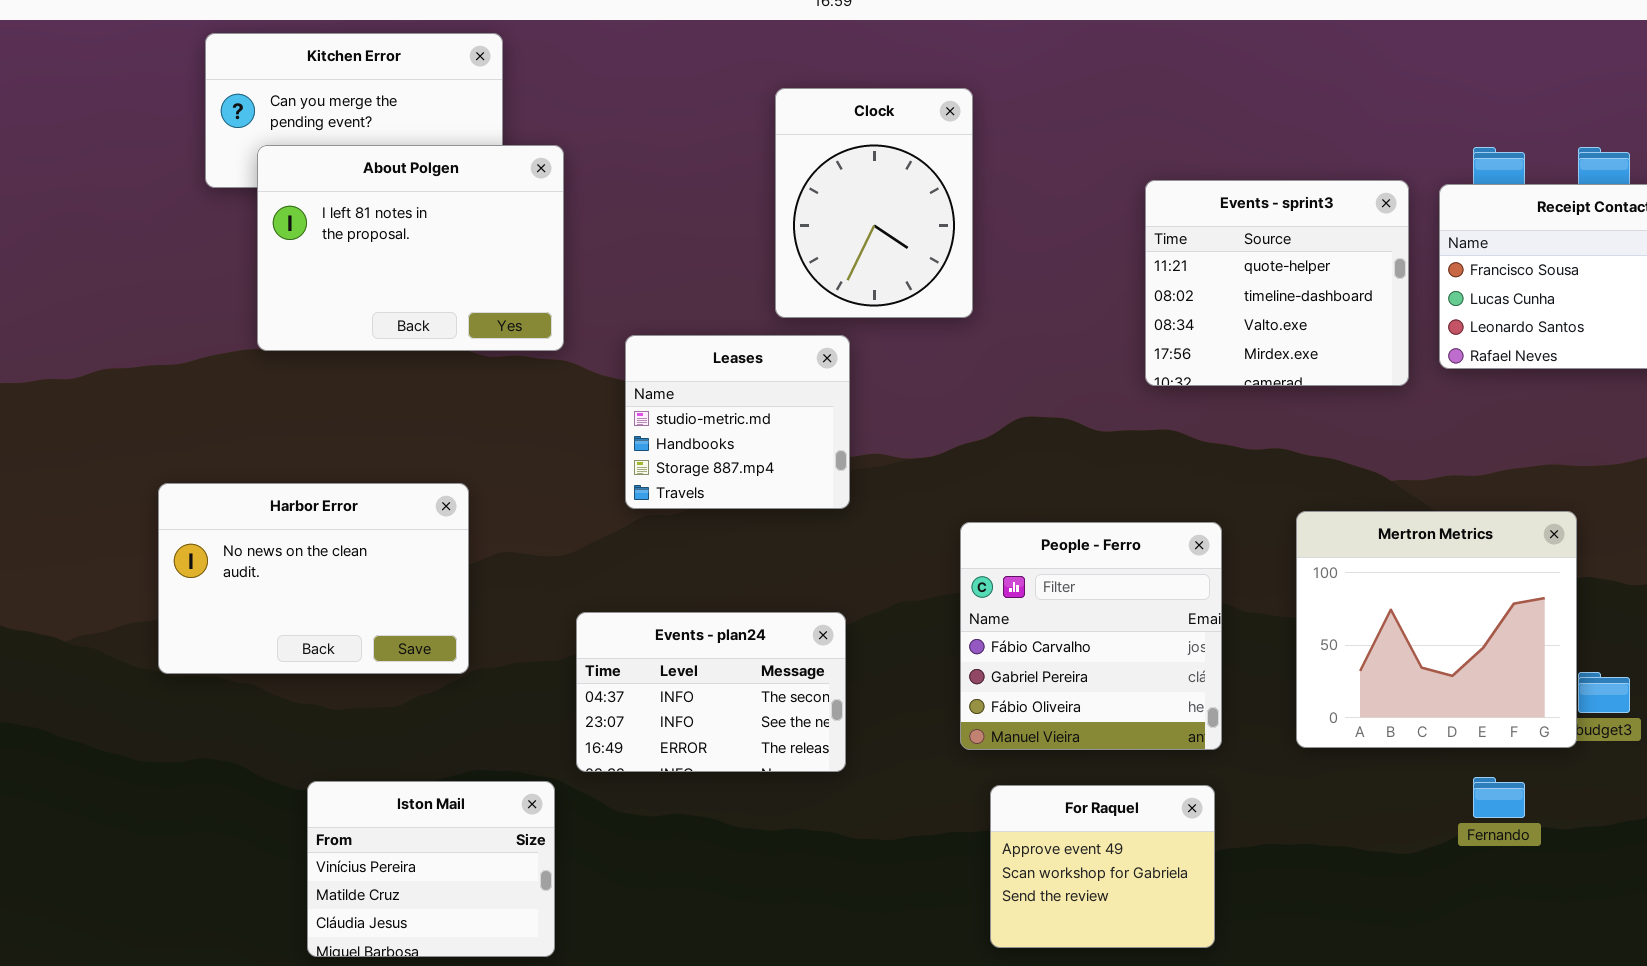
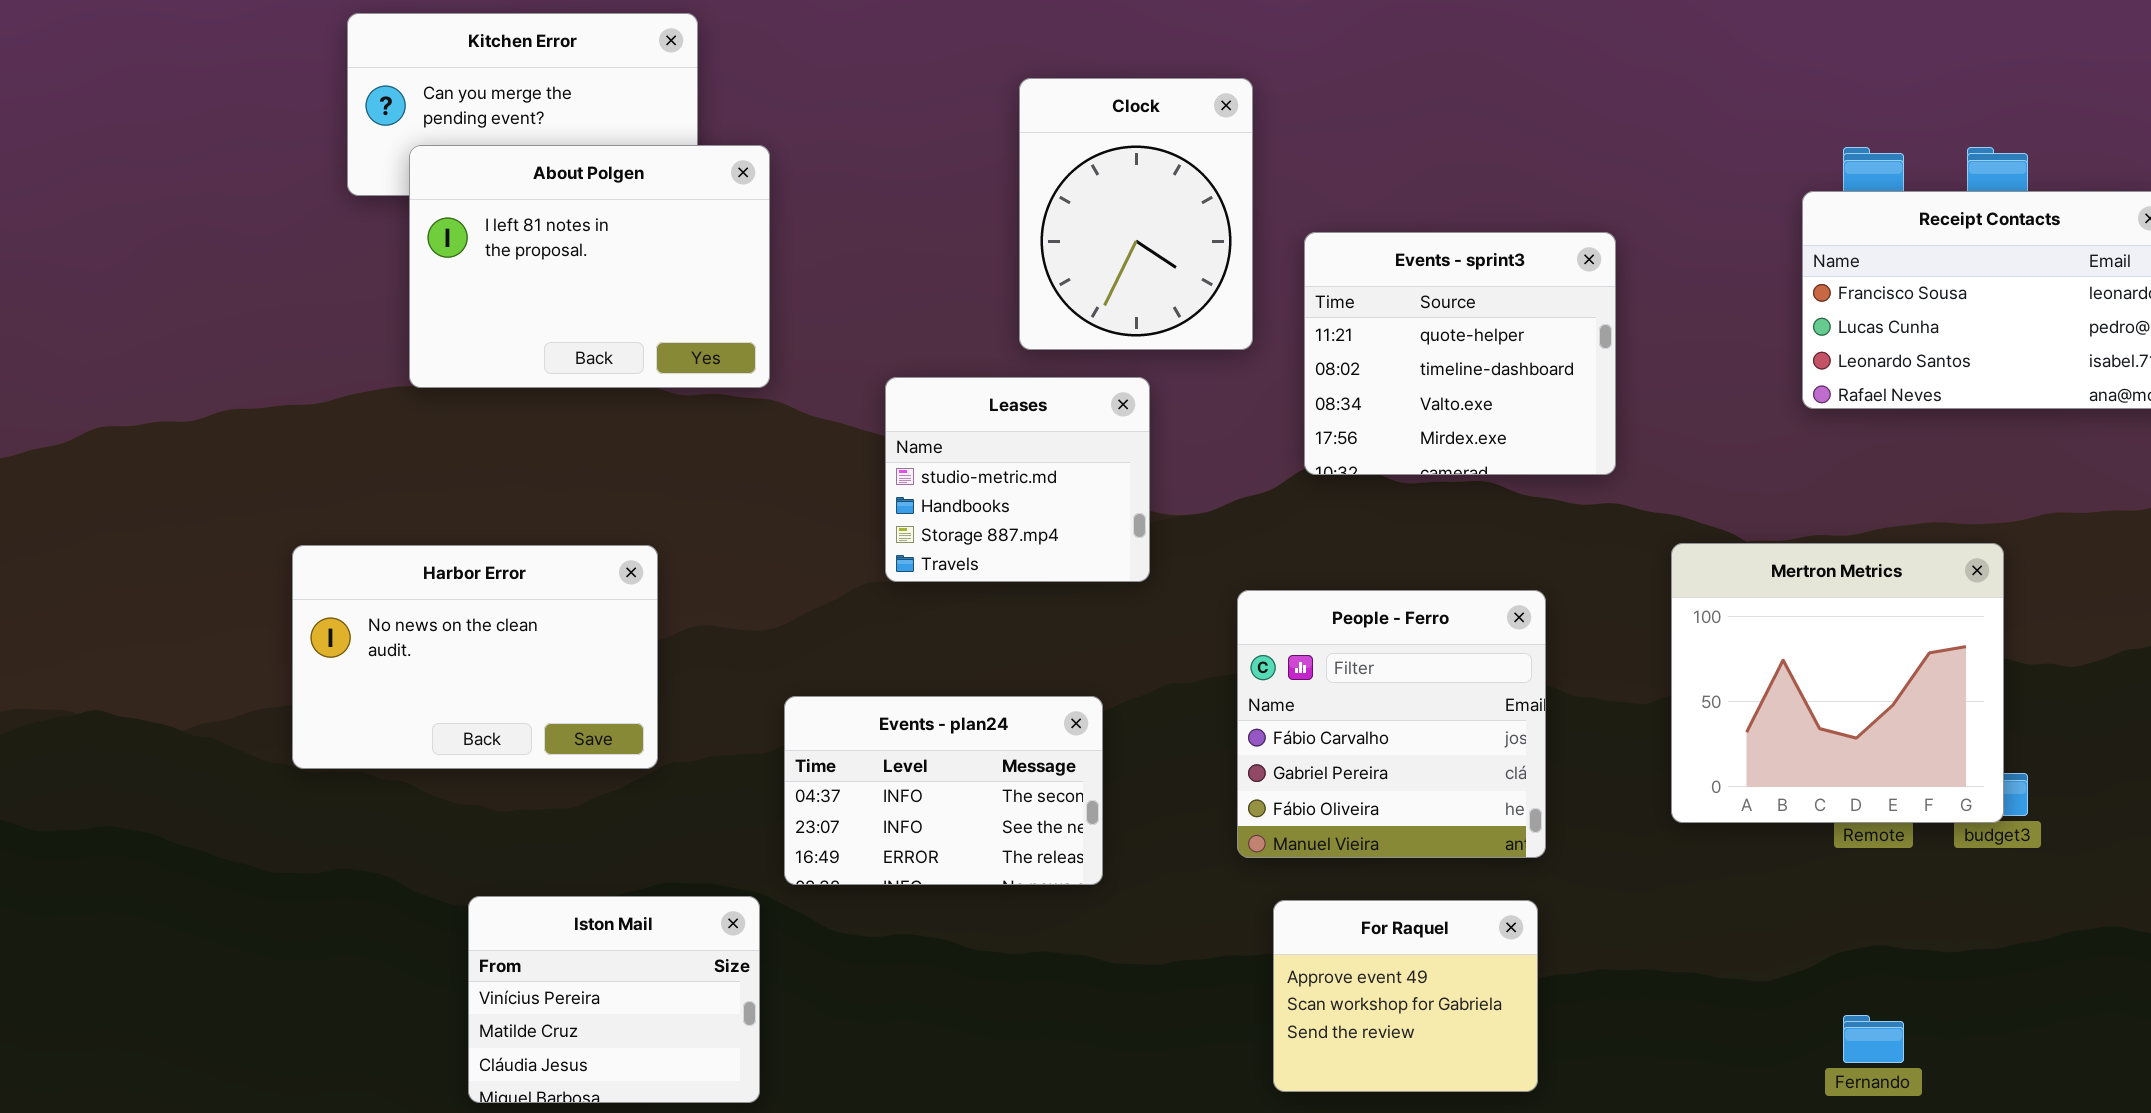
Events - sprint3: [1145,180,1409,386] -> [1304,232,1616,475], moved
Leases: [625,335,850,509] -> [885,377,1150,582], moved
Mertron Metrics: [1296,511,1577,748] -> [1671,543,2004,823], moved
Fernando: [1473,777,1525,818] -> [1843,1015,1904,1063], moved

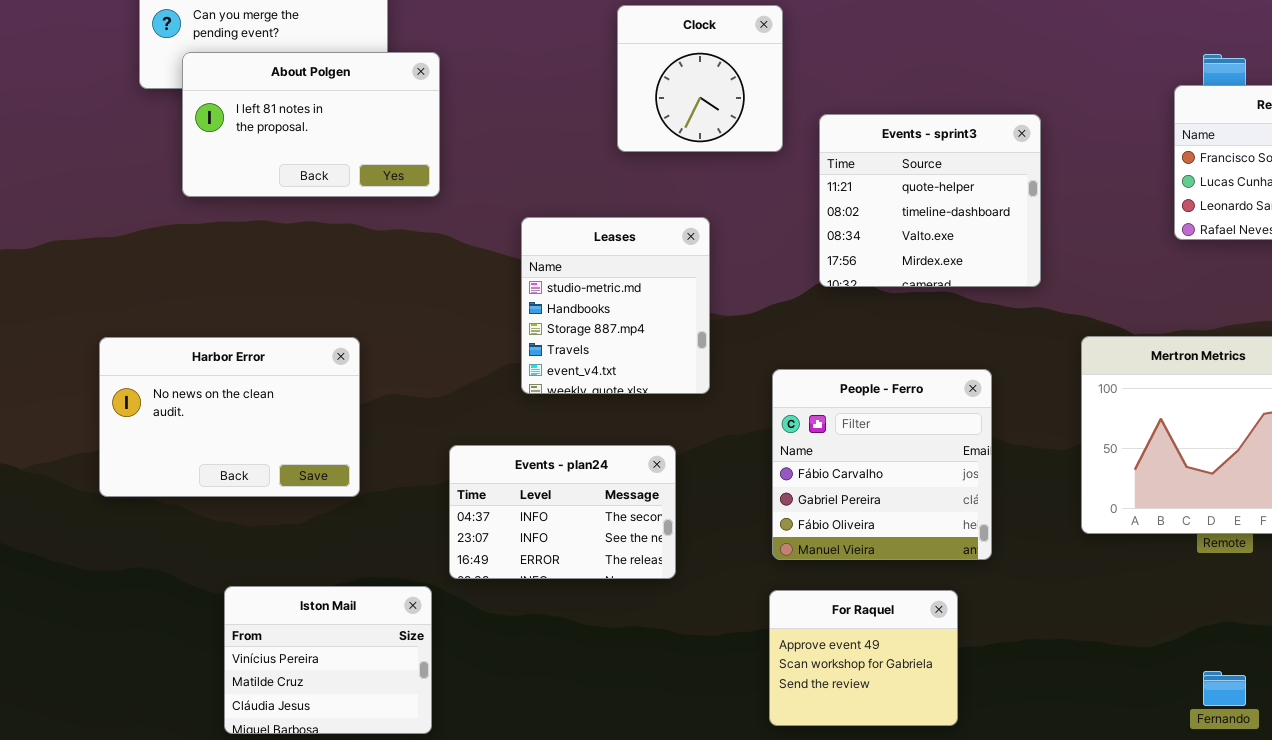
Clock: [1019,78,1253,350] -> [617,5,783,152], resized
About Polgen: [409,145,770,388] -> [182,52,440,197], resized
Leases: [885,377,1150,582] -> [521,217,710,394], resized
For Raquel: [1273,900,1538,1092] -> [769,590,958,726], moved

